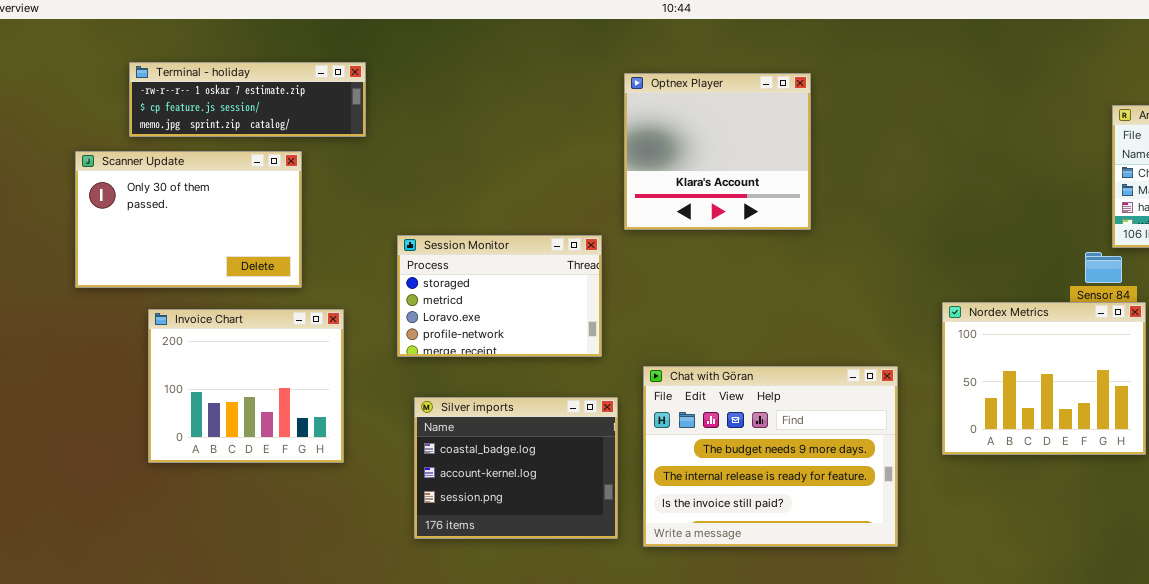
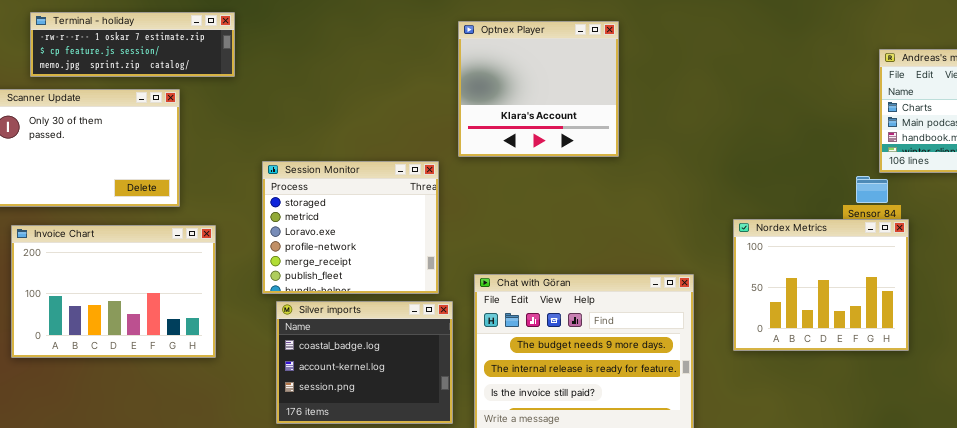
Session Monitor: [397,235,602,357] -> [262,161,439,294], resized
Invoice Chart: [148,309,344,463] -> [11,225,216,358], resized

